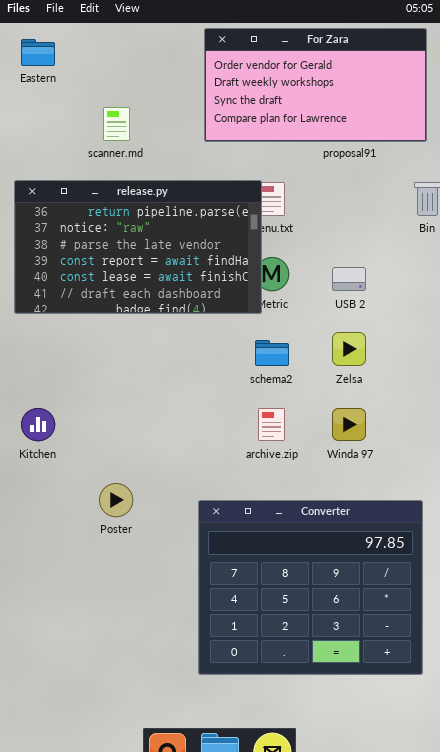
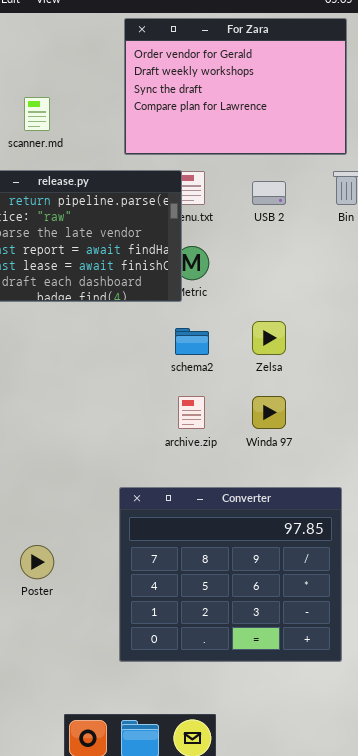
For Zara: [204,28,427,142] -> [124,18,347,155], resized
USB 2: [332,267,366,291] -> [252,181,286,205], moved
Poster: [99,483,133,517] -> [20,545,54,579], moved

